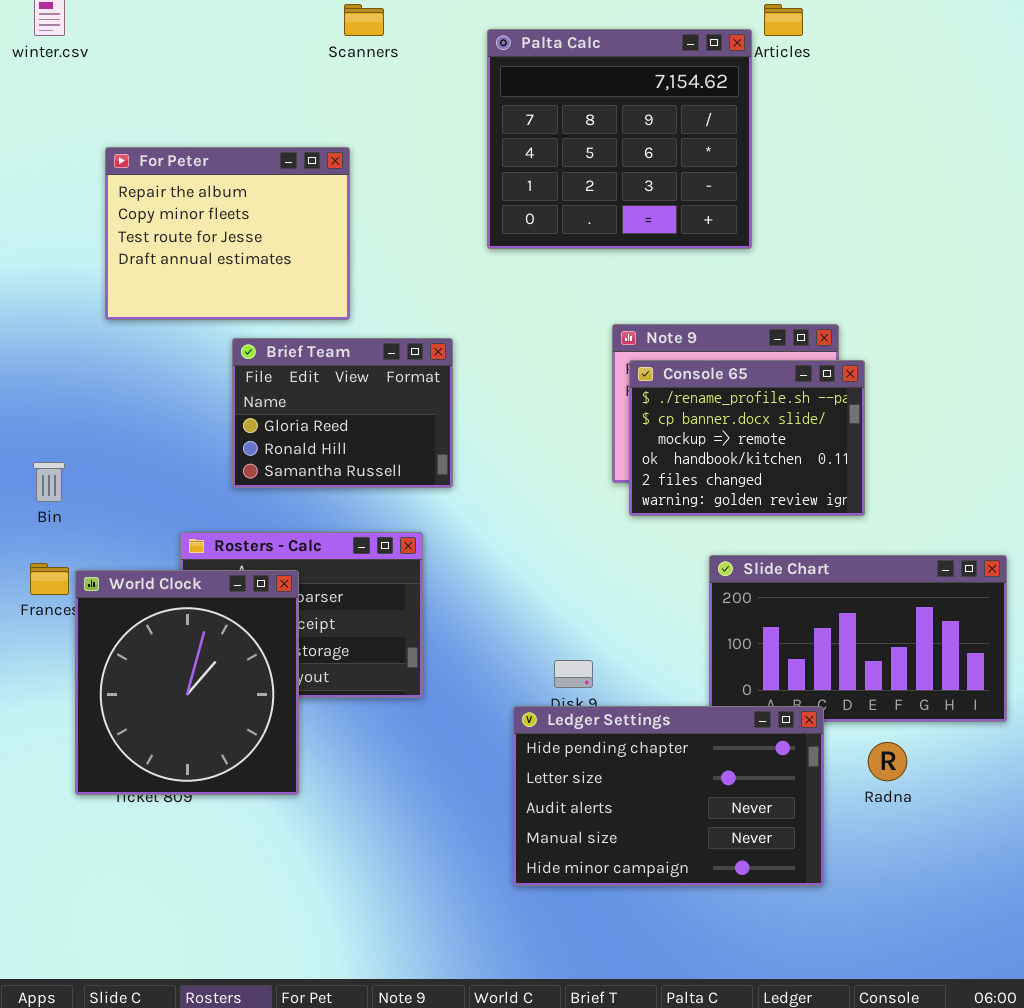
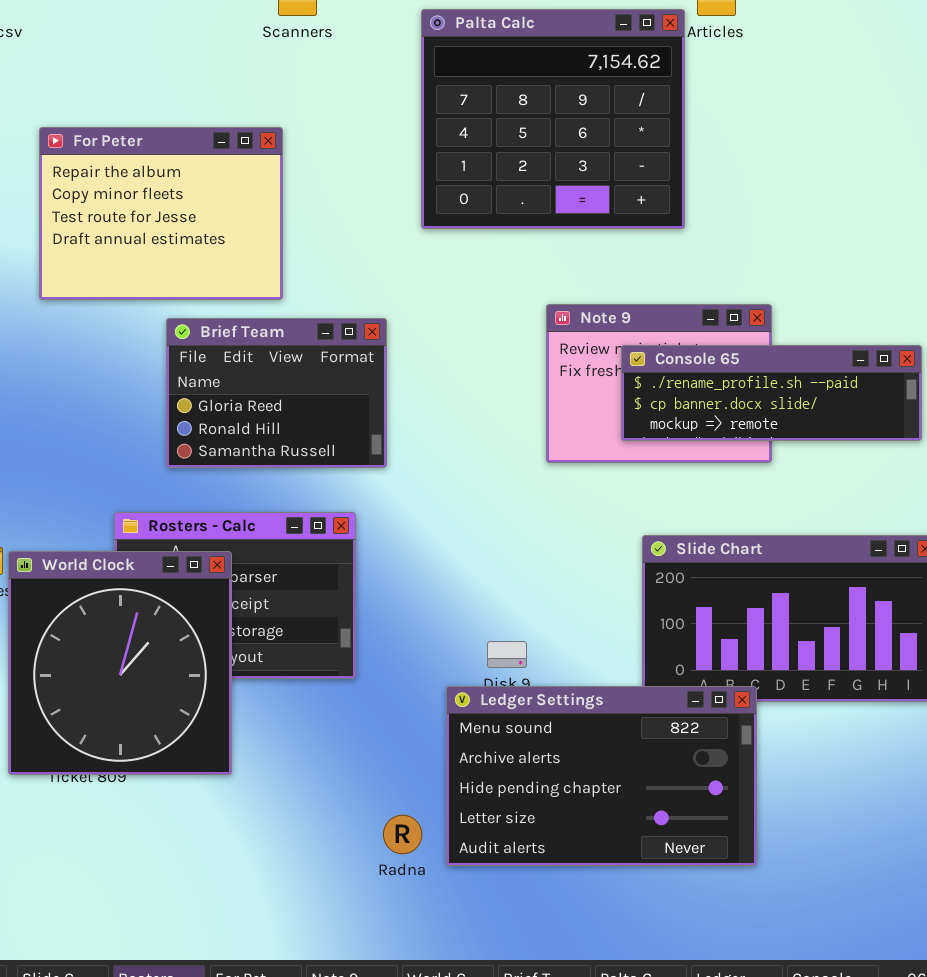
Console 65: [629,360,865,516] -> [621,345,922,441], moved, resized
Ledger Settings: [513,706,824,886] -> [446,686,757,866], scrolled up 2 rows
Radna: [868,742,907,781] -> [383,815,422,854], moved

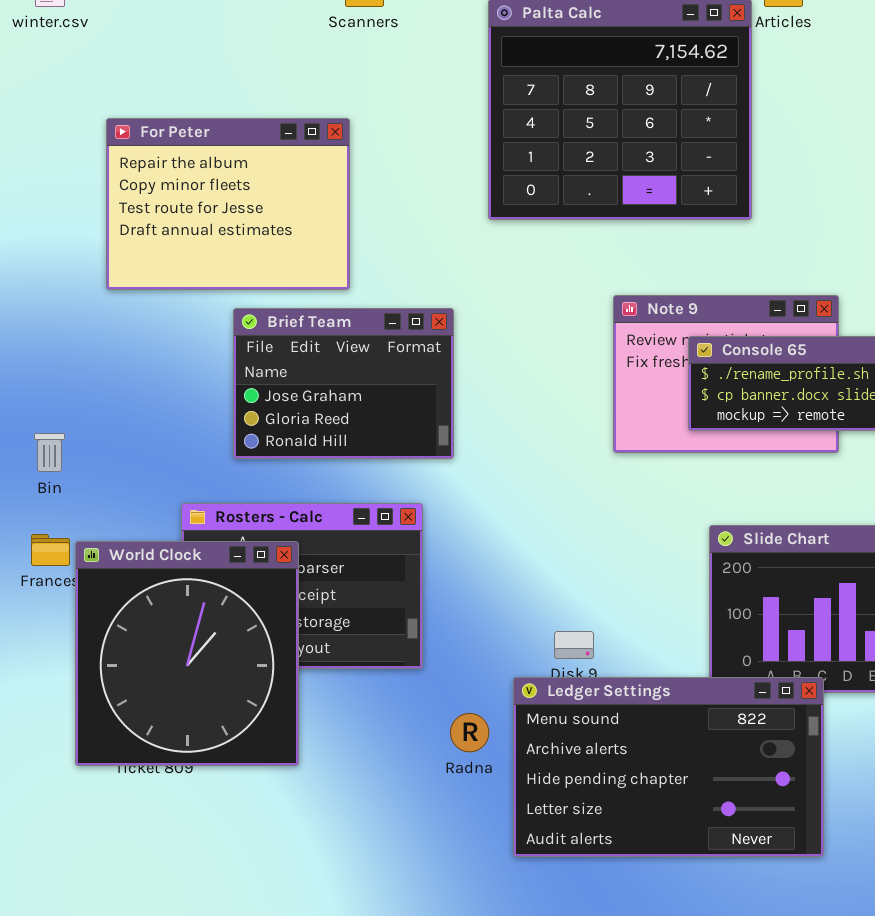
Brief Team: [166,318,387,468] -> [233,308,454,459], scrolled up 1 row
Radna: [383,815,422,854] -> [450,713,489,752], moved

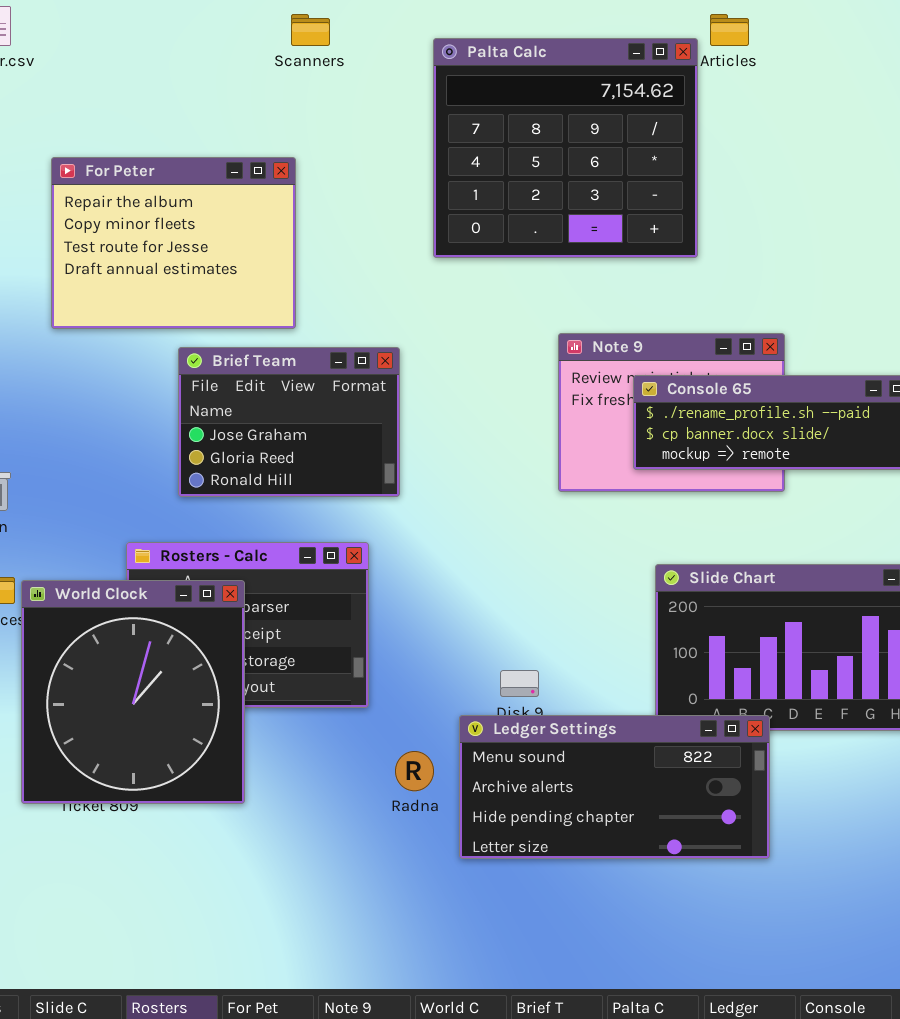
Ledger Settings: [513,677,824,857] -> [459,715,770,859], resized

